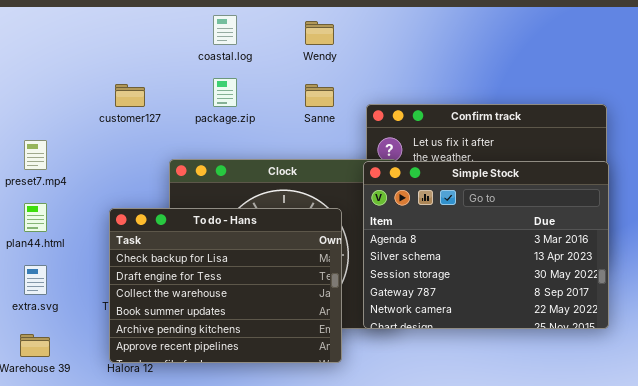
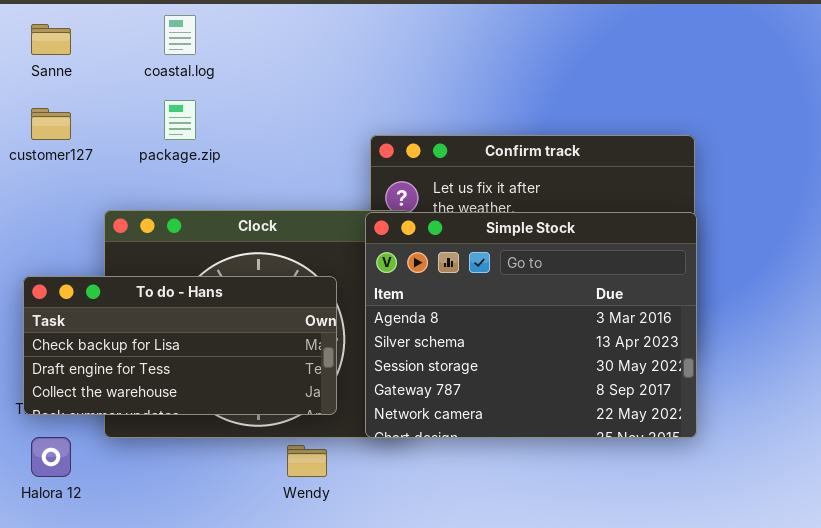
Wendy: [305,21,334,45] -> [287,445,327,477], moved
Sanne: [305,84,334,107] -> [31,24,71,55], moved
To do - Hans: [109,208,342,363] -> [23,276,337,415], resized

